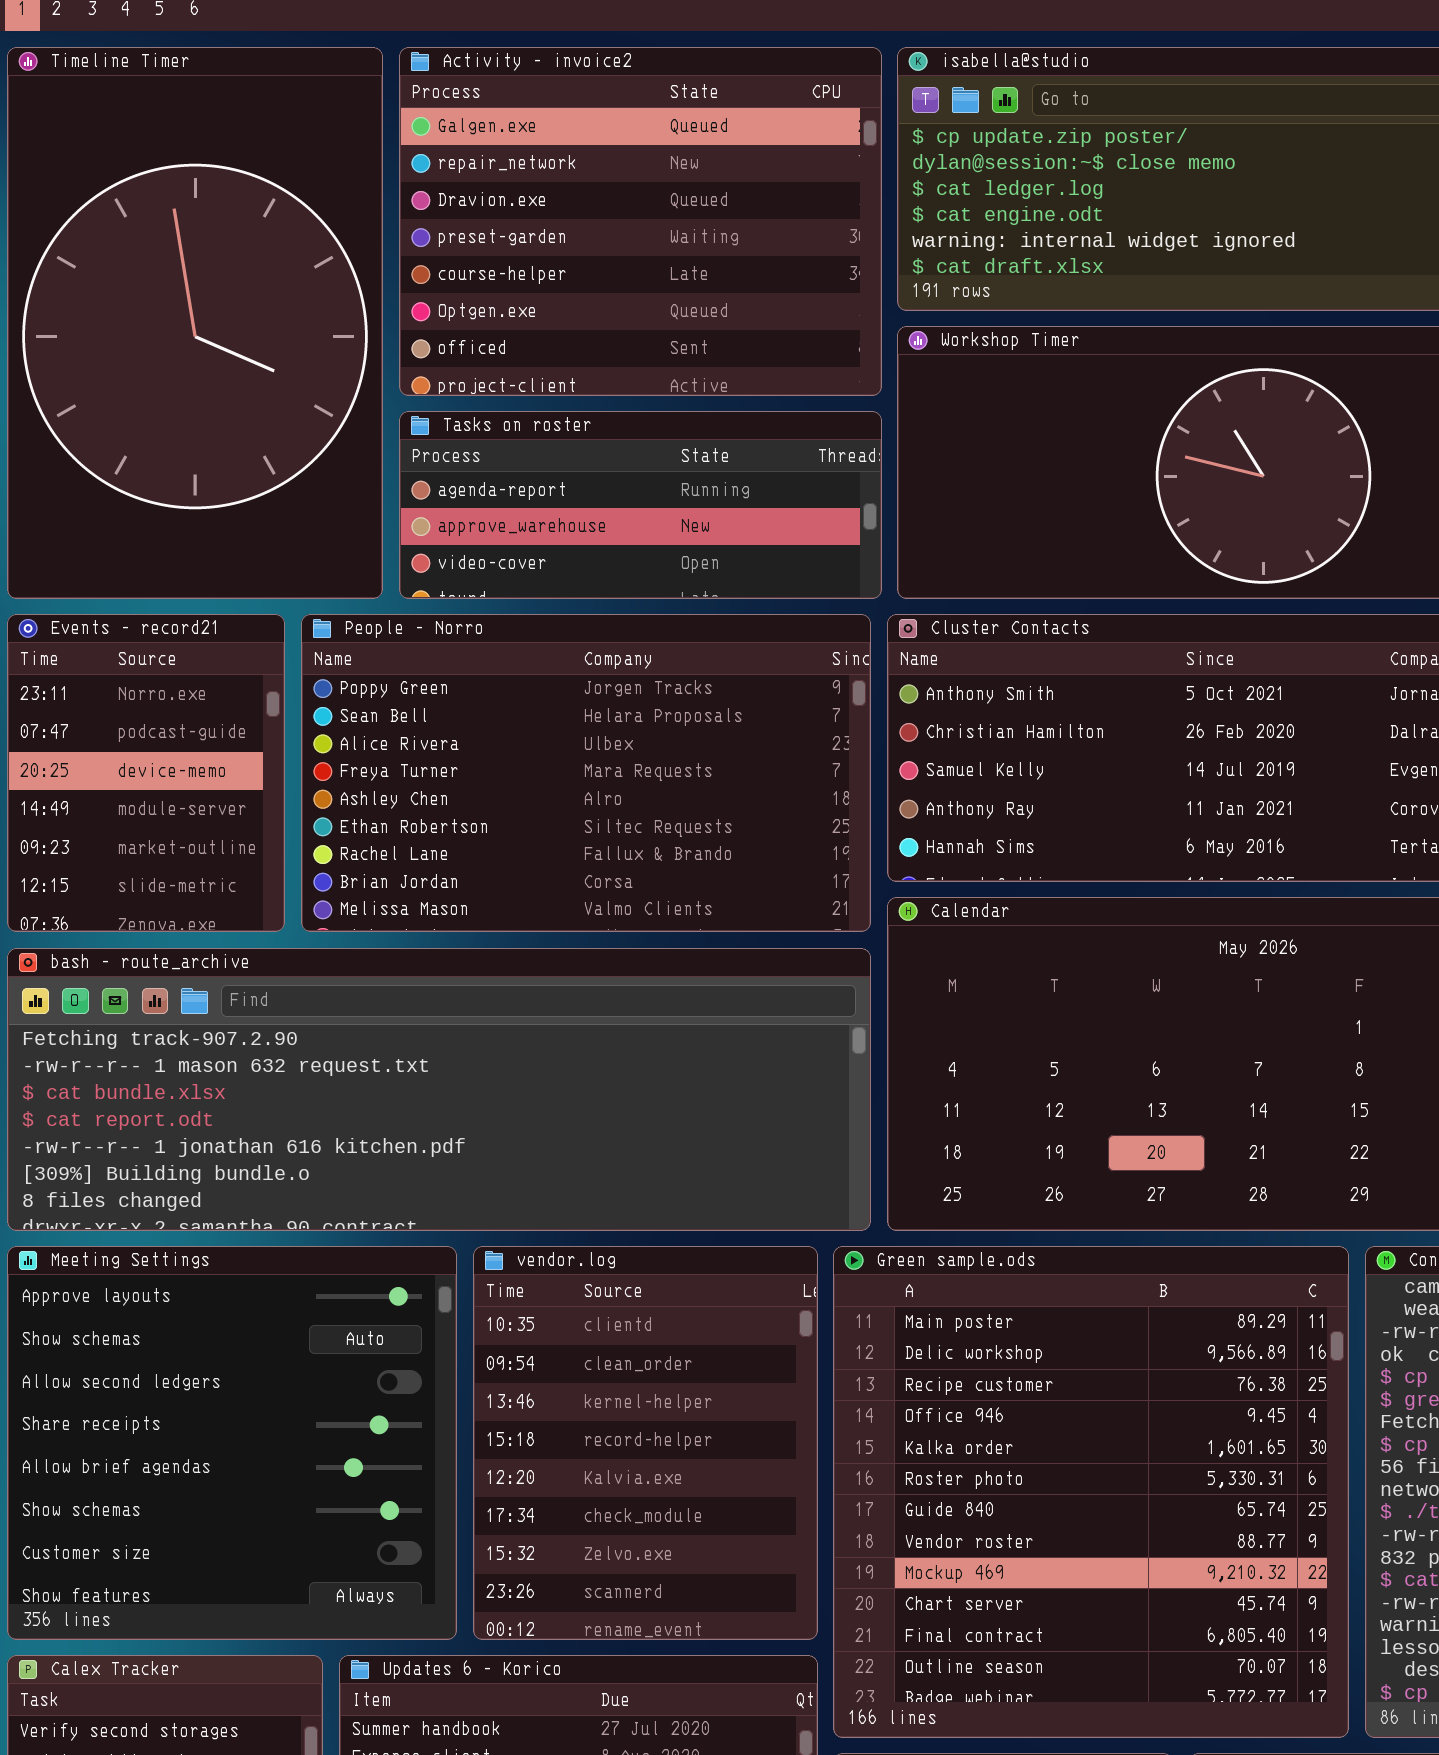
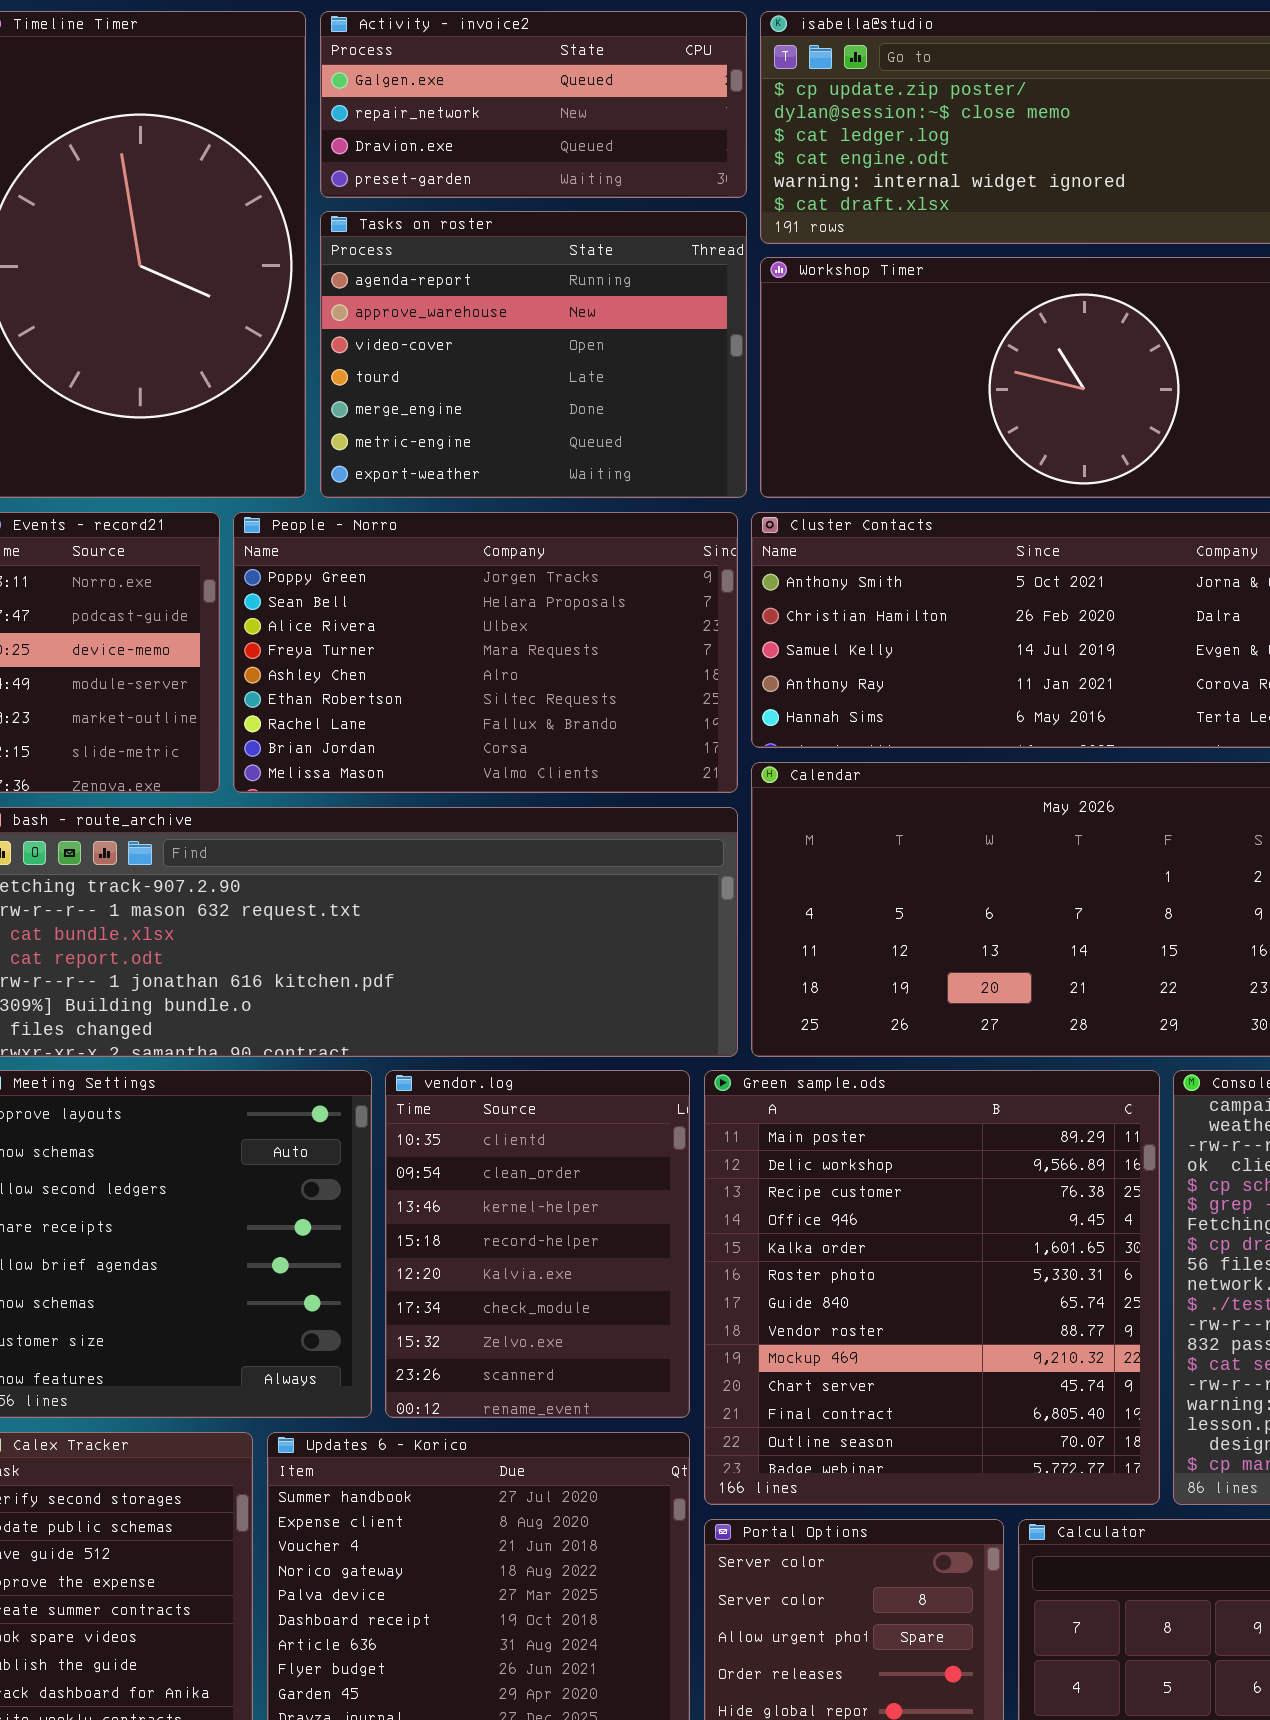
Activity - invoice2: [399,47,882,396] -> [320,11,747,198], resized
Tasks on roster: [399,411,882,599] -> [320,211,747,498], resized

